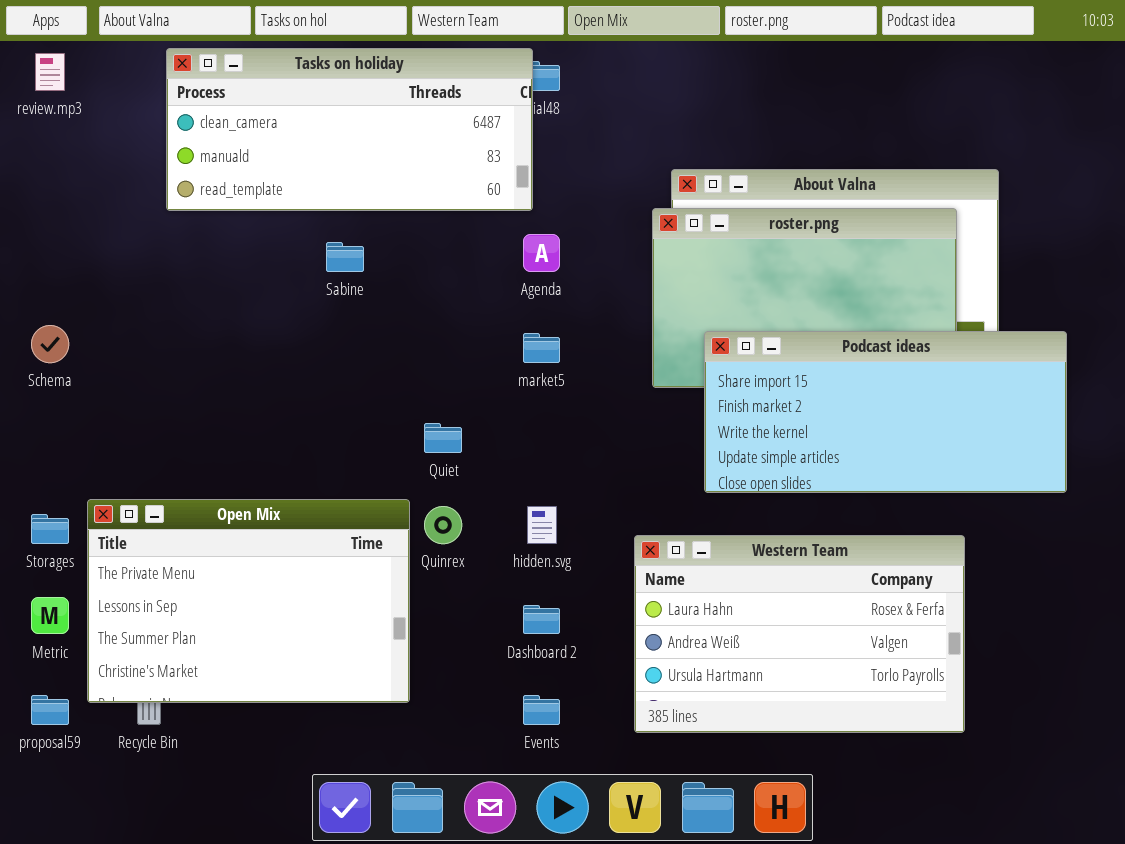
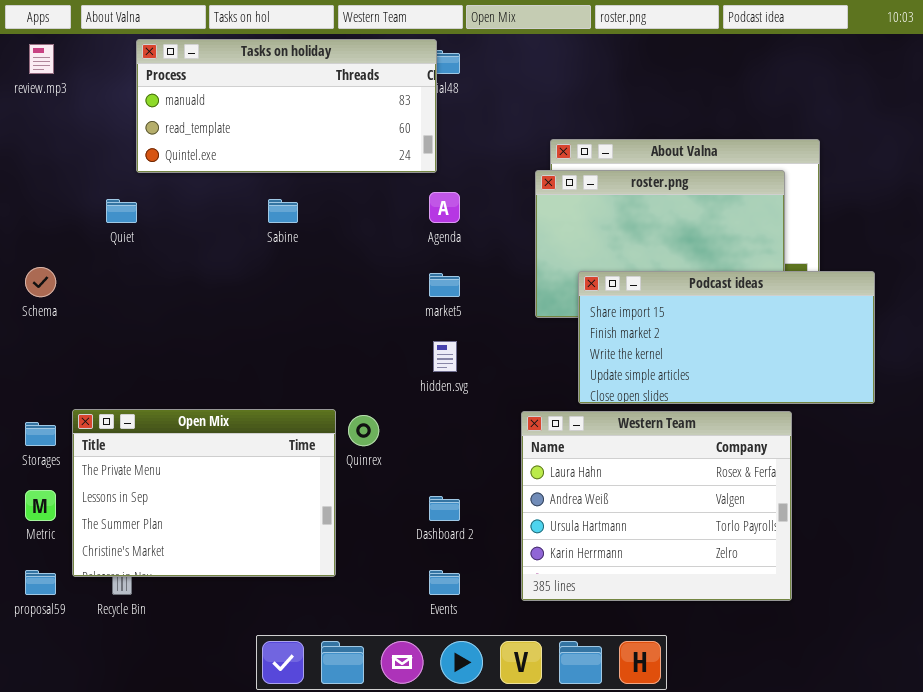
Tasks on holiday: [166,48,533,211] -> [136,39,437,173], scrolled down 1 row
Quiet: [424,423,462,453] -> [106,199,137,223], moved
hidden.svg: [527,506,557,544] -> [433,341,457,372], moved
Western Team: [634,535,965,733] -> [521,411,792,601], resized

